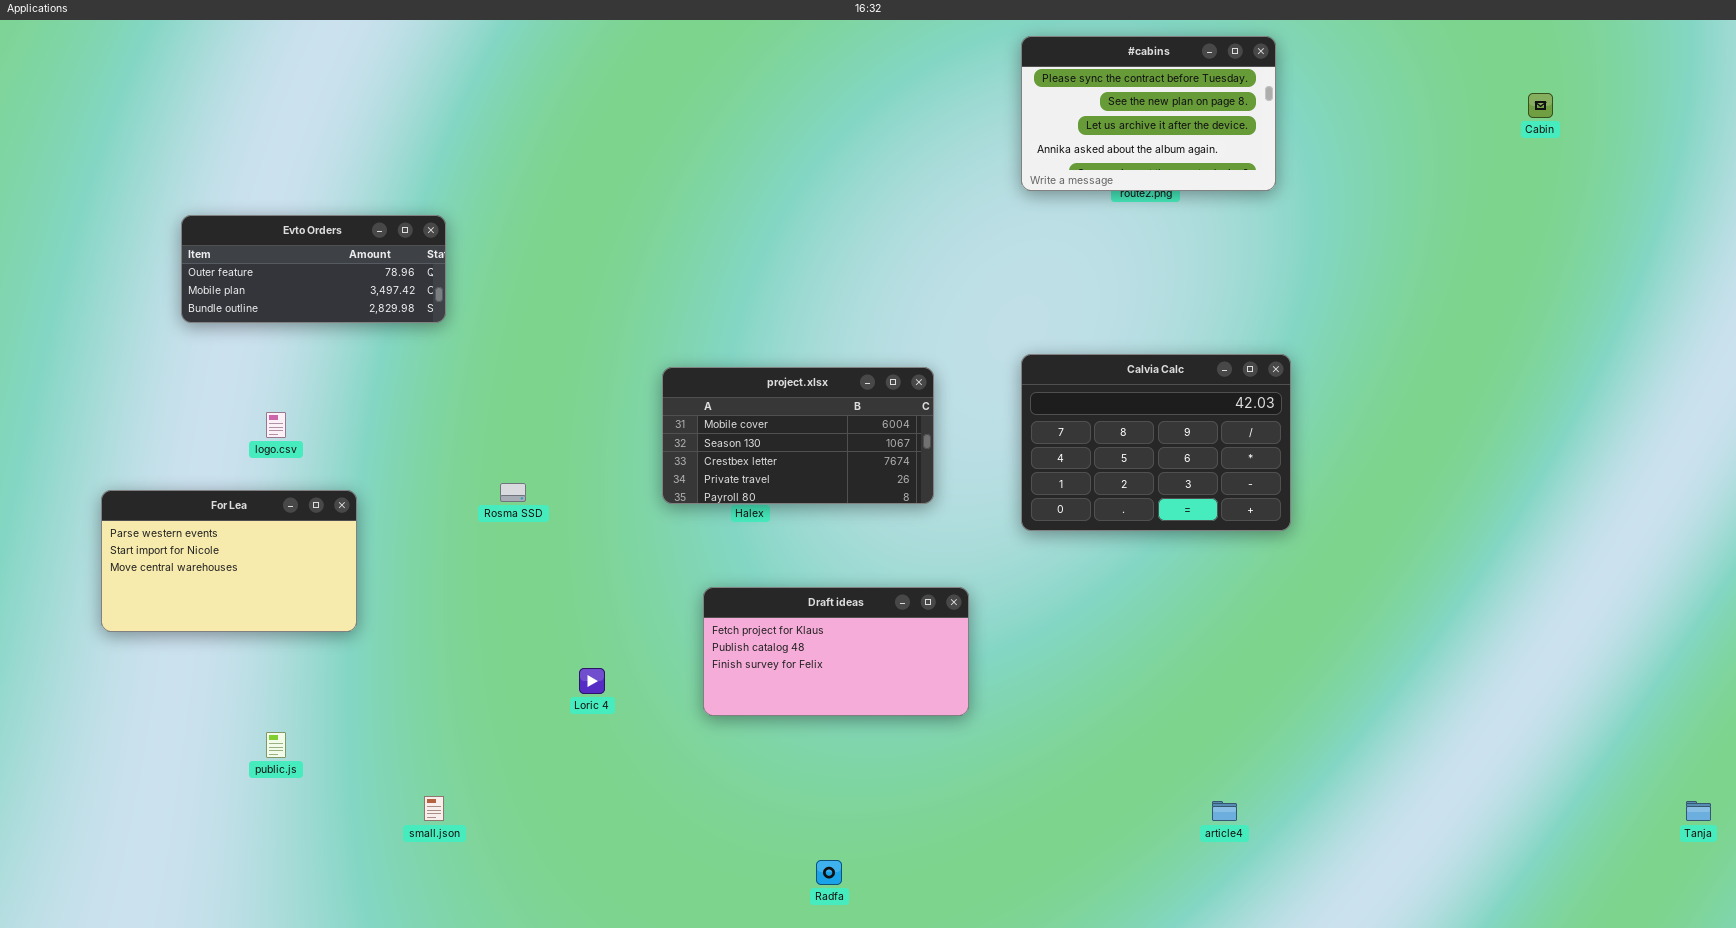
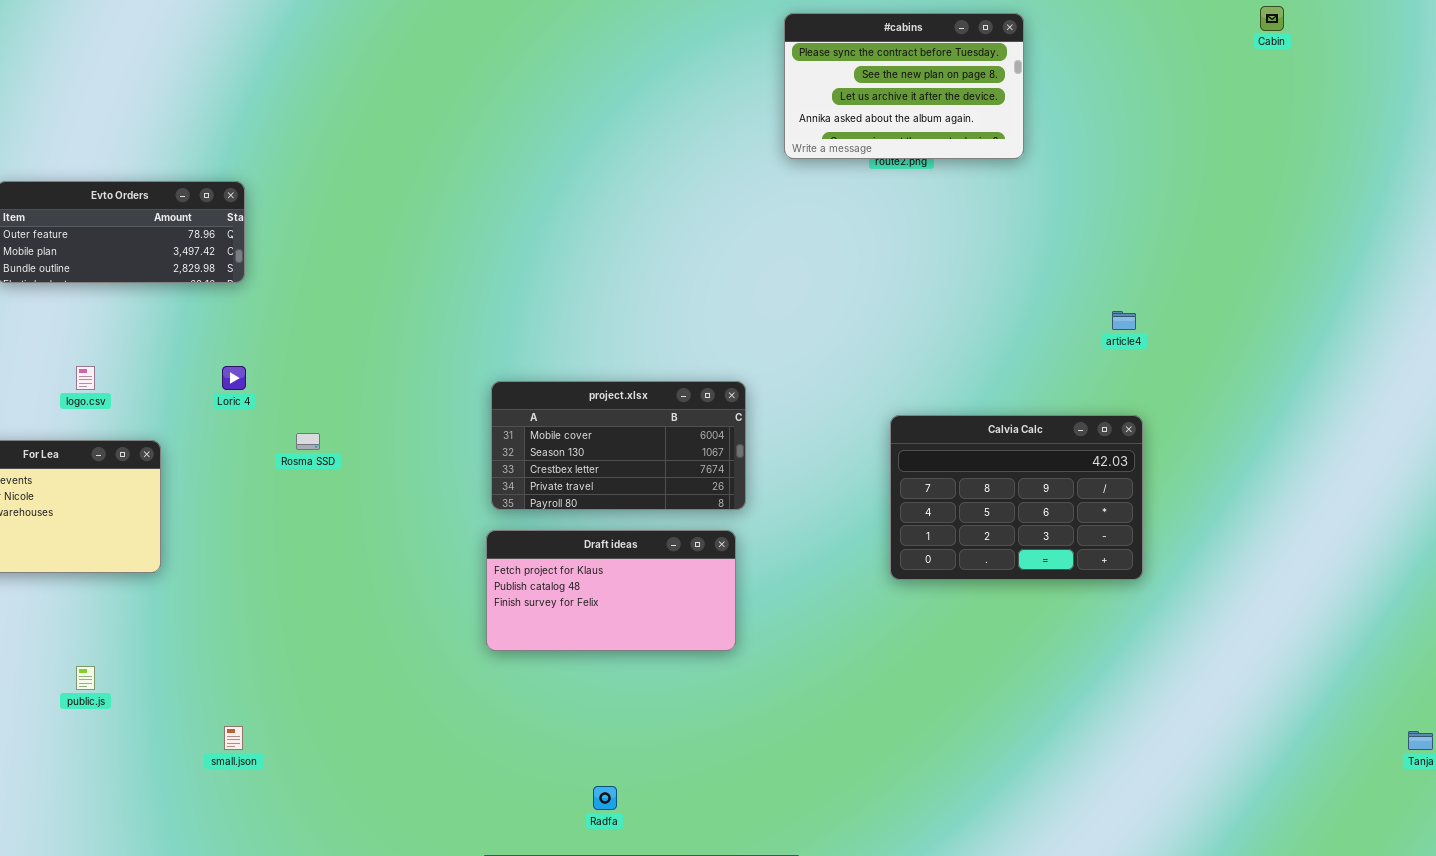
Cabin: [1528,93,1553,118] -> [1260,6,1284,31], moved
Calvia Calc: [1021,354,1291,531] -> [890,415,1143,580], moved
project.xlsx: [662,367,934,504] -> [491,381,746,510], moved
Loric 4: [579,668,605,694] -> [222,366,246,390], moved
article4: [1212,801,1237,821] -> [1112,311,1136,330], moved

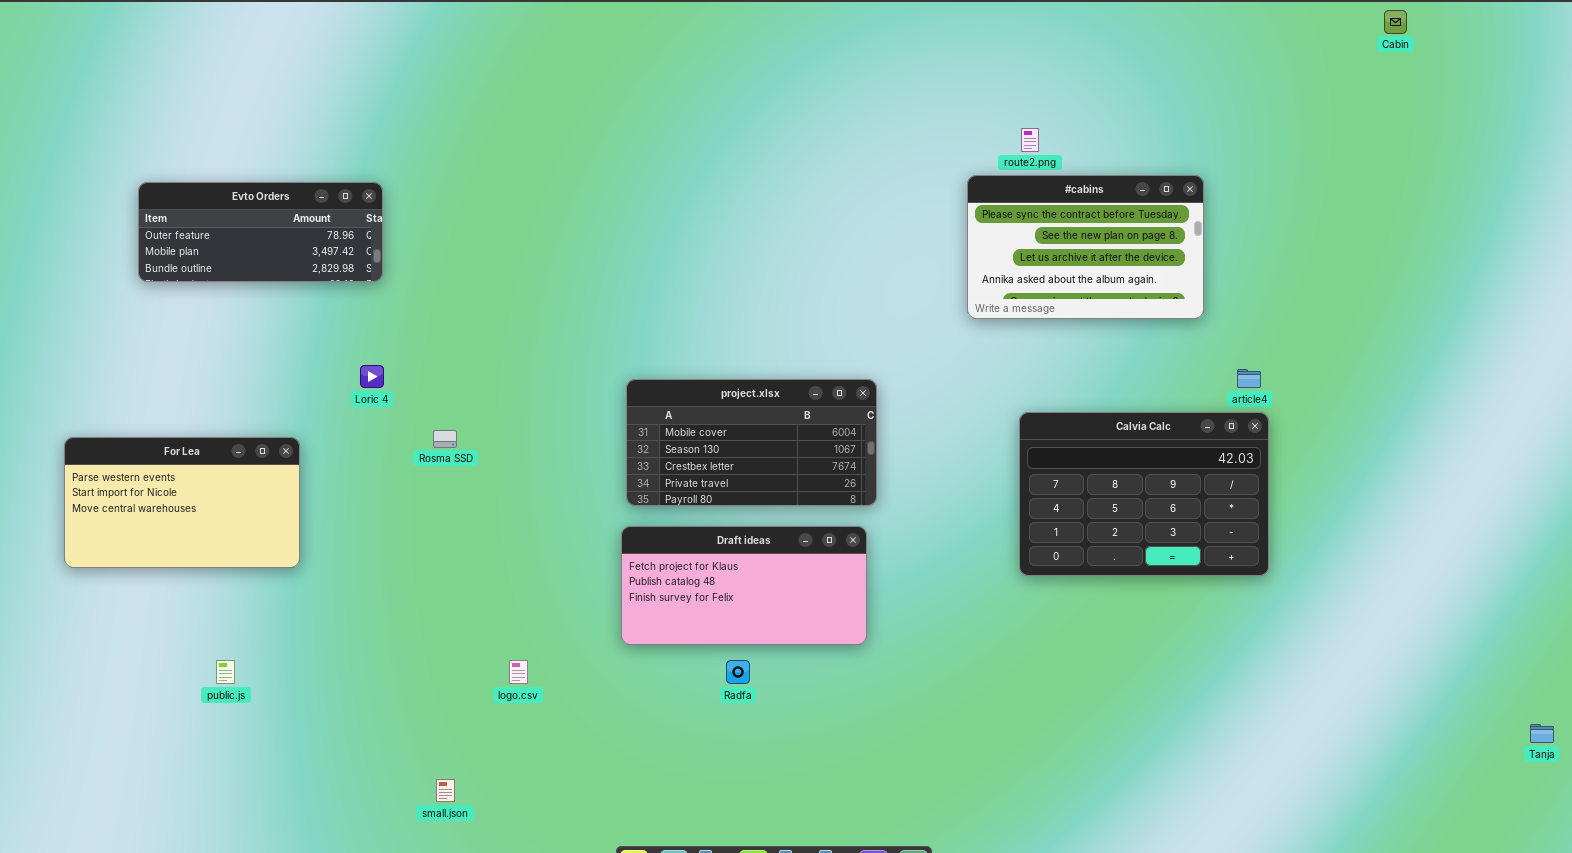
#cabins: [784,13,1024,159] -> [967,175,1204,319], moved
article4: [1112,311,1136,330] -> [1237,369,1261,388], moved
logo.csv: [76,366,95,390] -> [509,660,528,684], moved
small.json: [224,726,243,750] -> [436,779,455,802], moved
Radfa: [593,786,617,810] -> [726,660,750,684], moved

